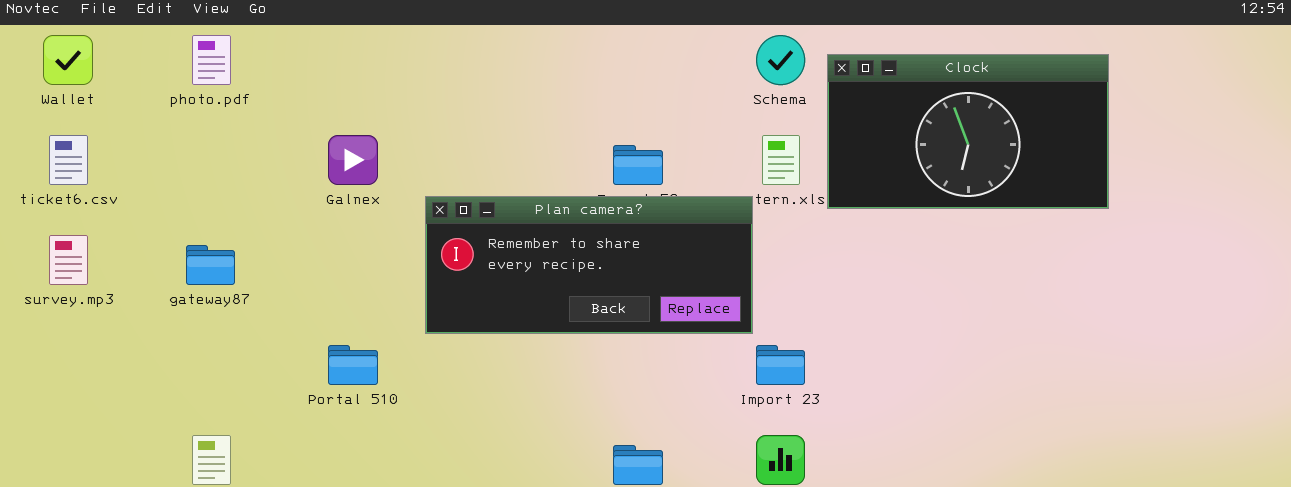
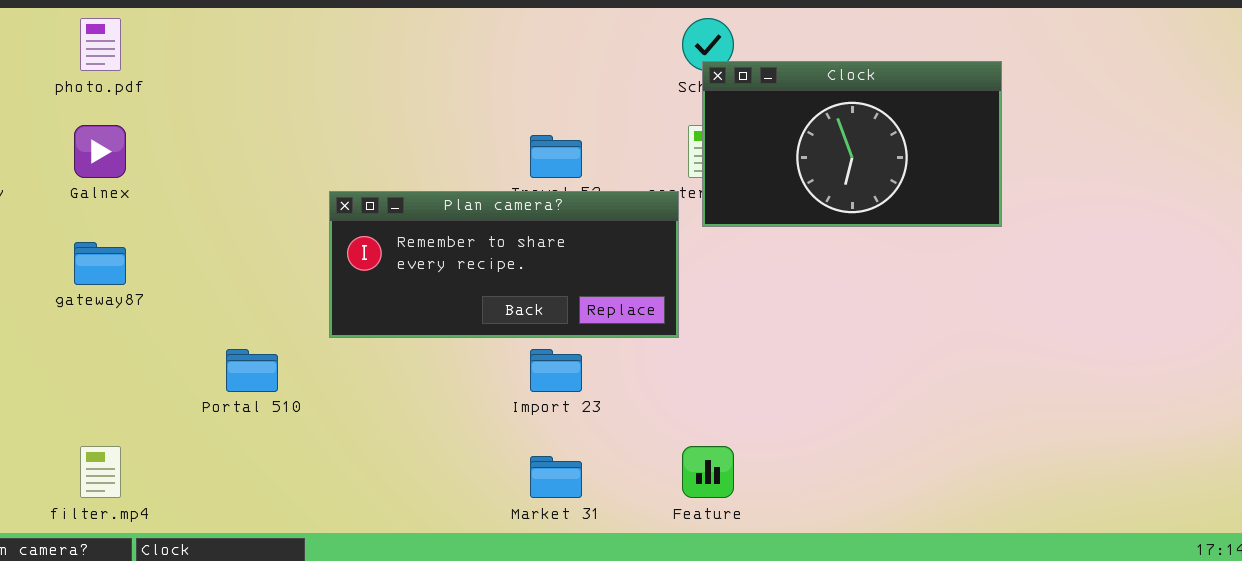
Clock: [827,54,1109,209] -> [702,61,1002,227], moved
Galnex: [328,135,378,185] -> [74,125,126,178], moved
Import 23: [756,345,805,385] -> [530,349,582,392], moved

